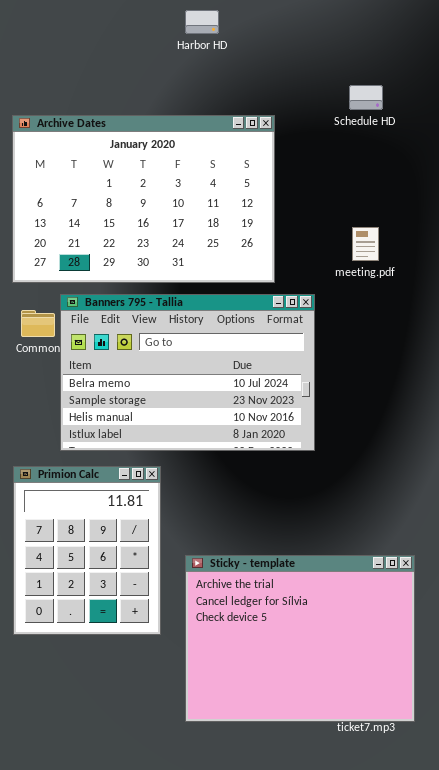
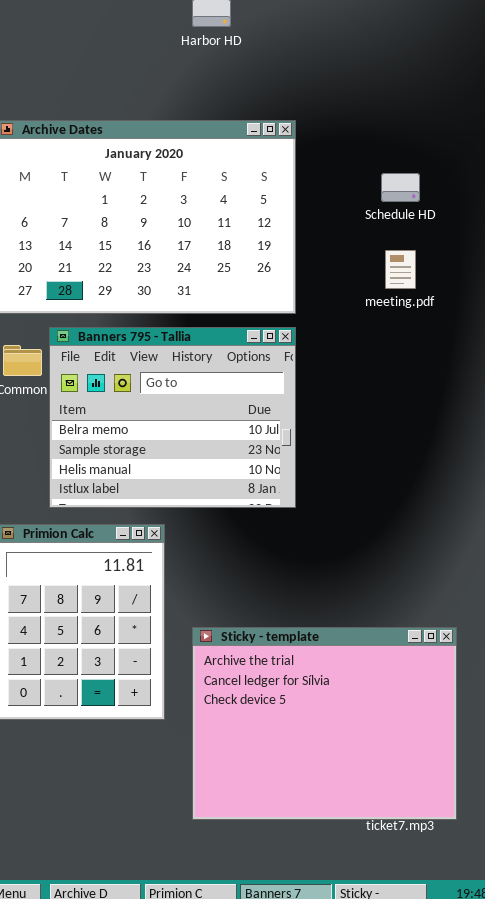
Schedule HD: [349,85,383,110] -> [381,173,420,202], moved
Banners 795 - Tallia: [60,294,315,451] -> [49,327,296,508], resized

